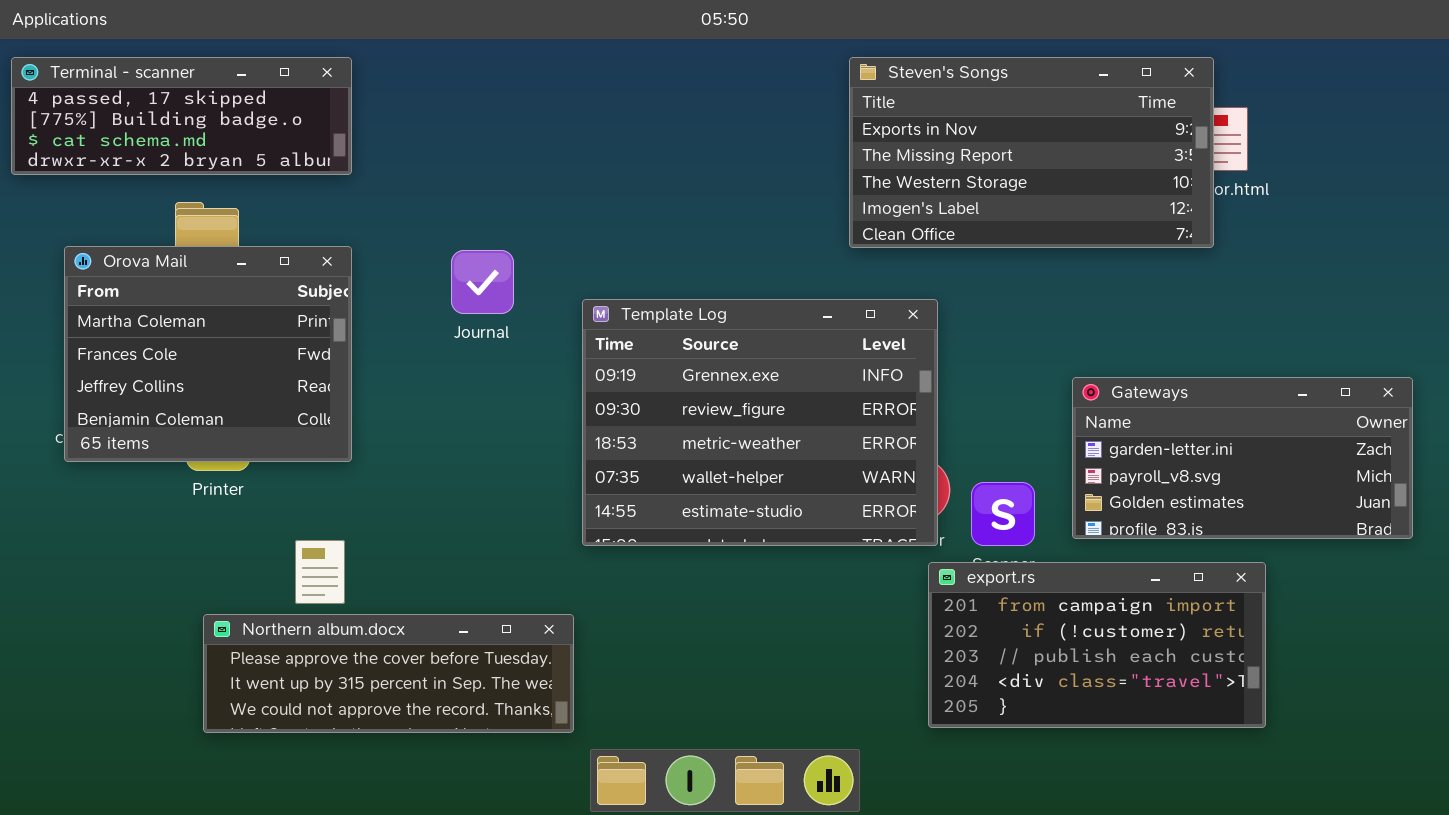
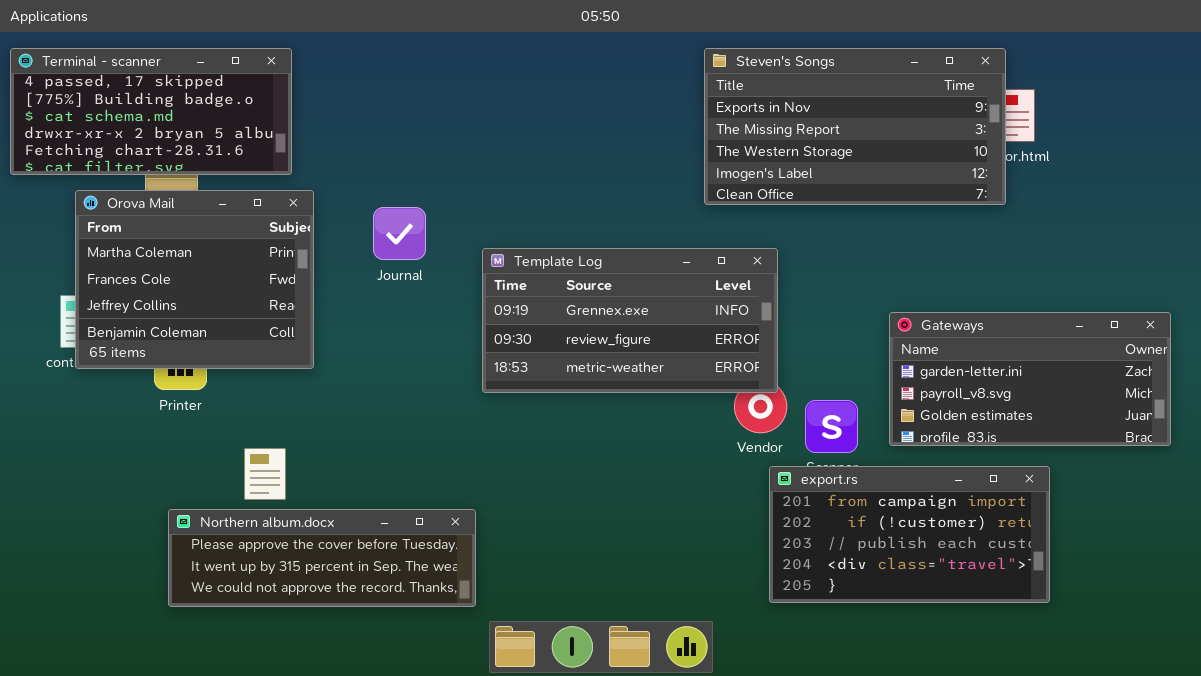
Terminal - scanner: [11,57,352,175] -> [10,48,292,175], resized
Orova Mail: [64,246,352,462] -> [75,190,314,369], moved
Template Log: [582,299,938,546] -> [482,248,778,393], resized

